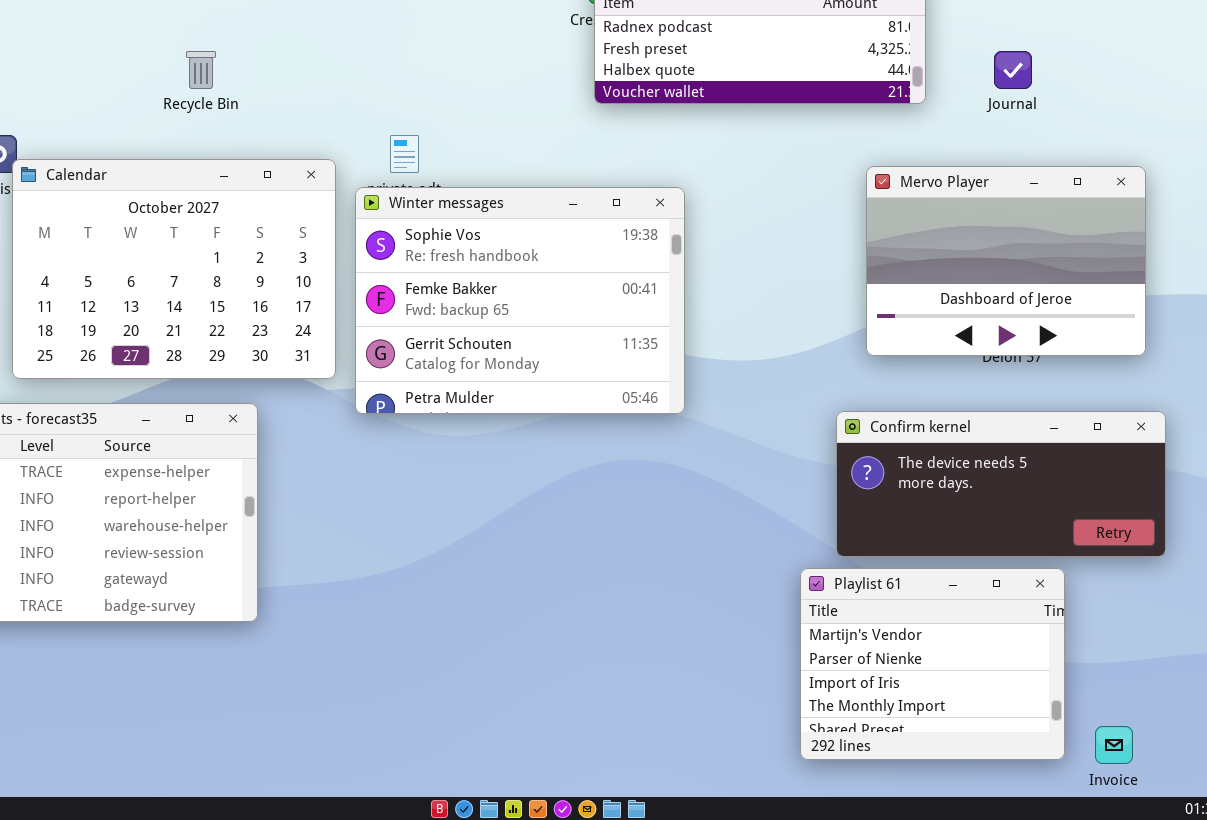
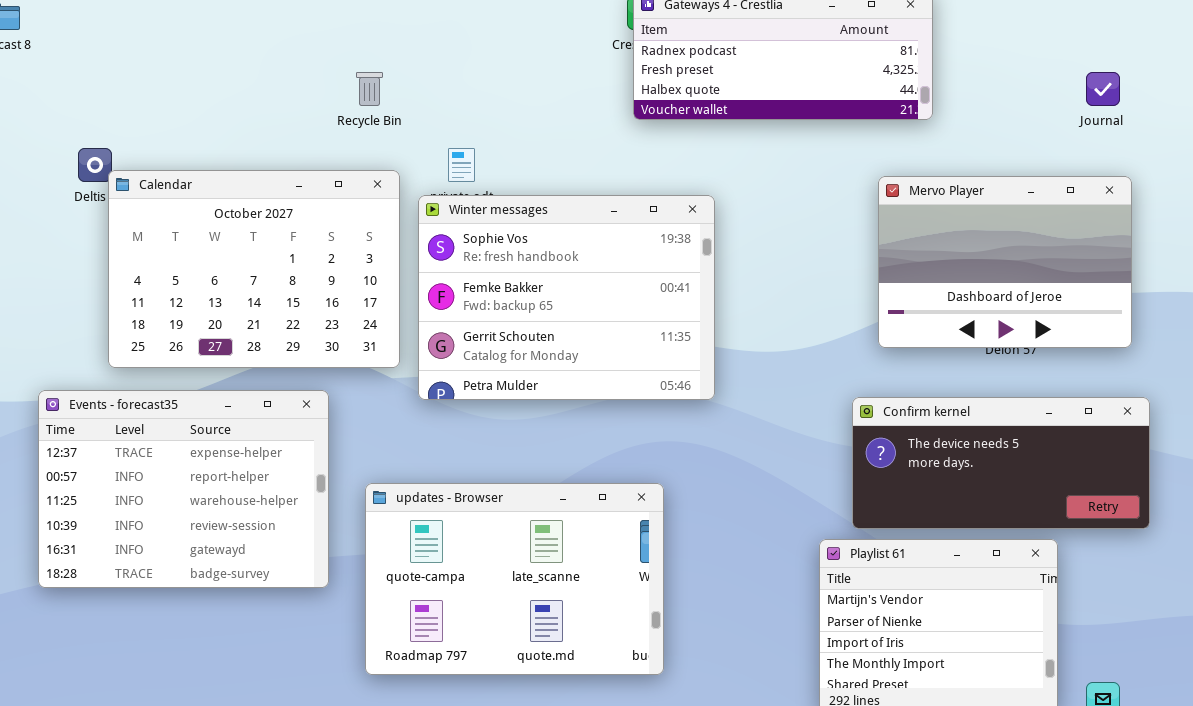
Recycle Bin: [186,51,216,89] -> [356,72,383,106], moved
Journal: [994,51,1032,89] -> [1086,72,1120,106], moved
updates - Browser: none -> [365,483,664,675], opened

